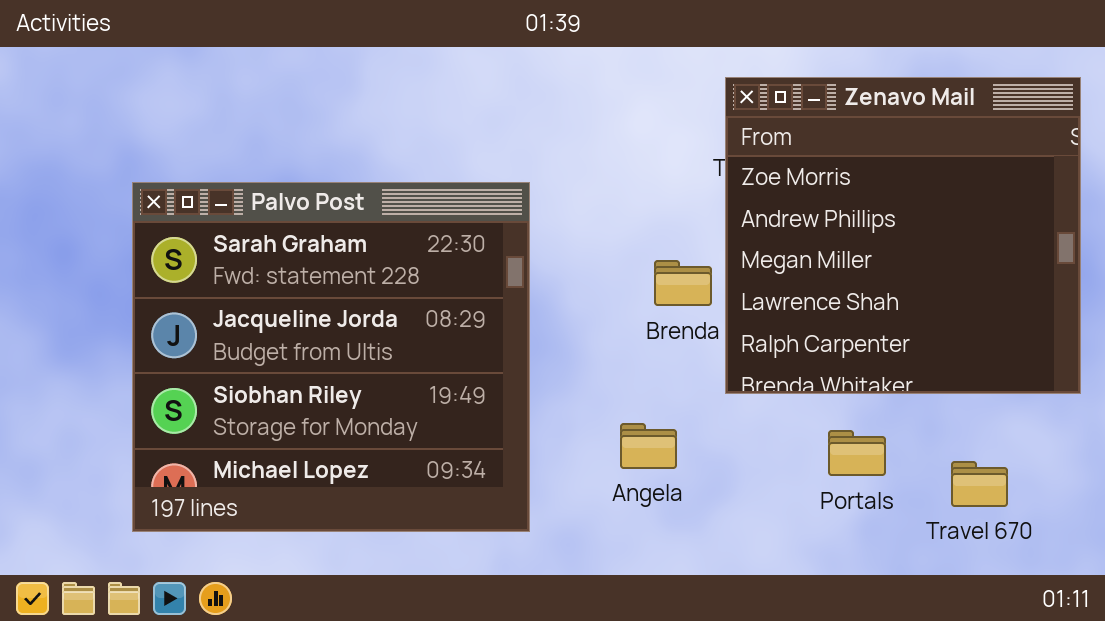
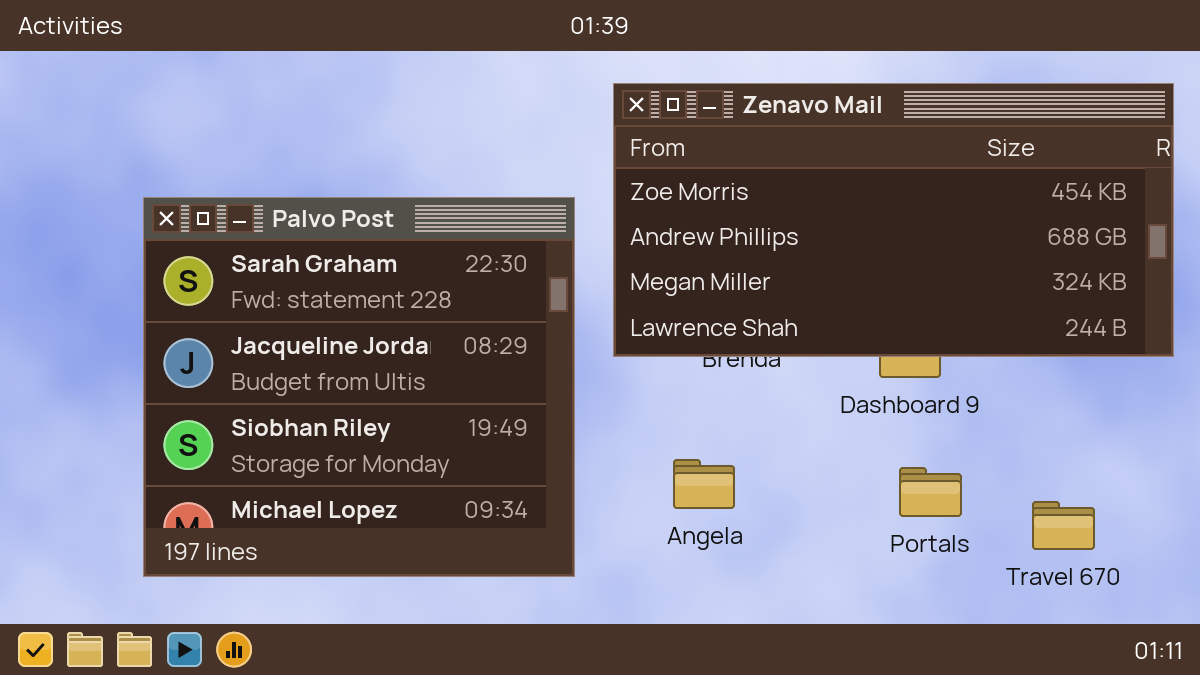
Zenavo Mail: [725,77,1081,394] -> [613,83,1174,357], resized

